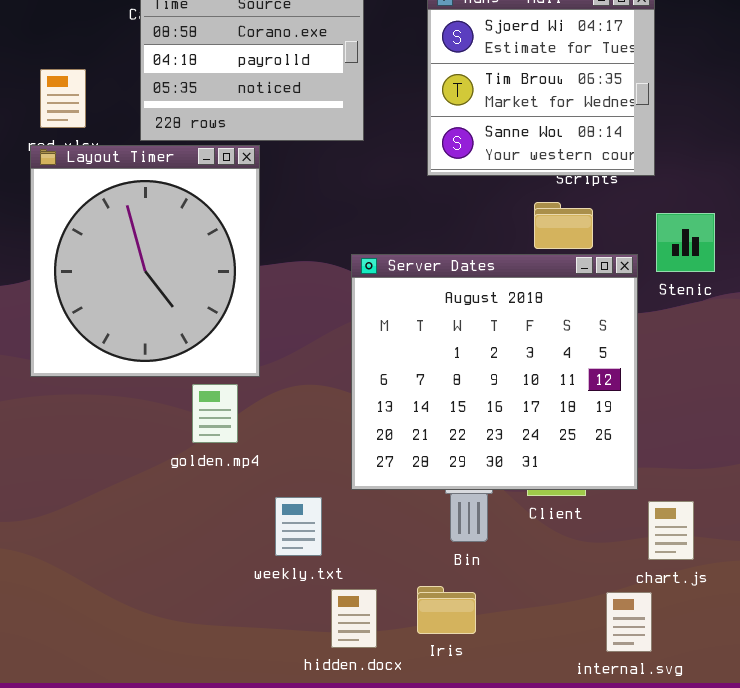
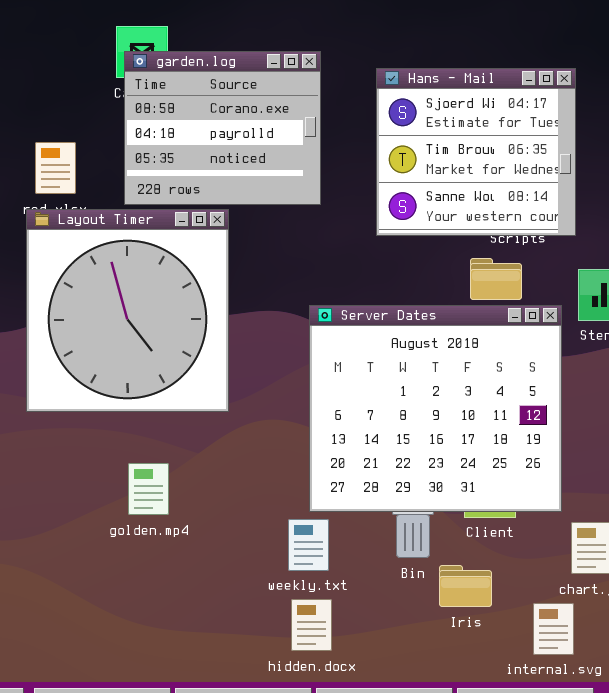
golden.mp4: [192,384,238,443] -> [128,463,169,515], moved
weekly.txt: [275,497,322,556] -> [288,519,329,571], moved
Iris: [417,586,476,634] -> [439,565,492,607], moved

